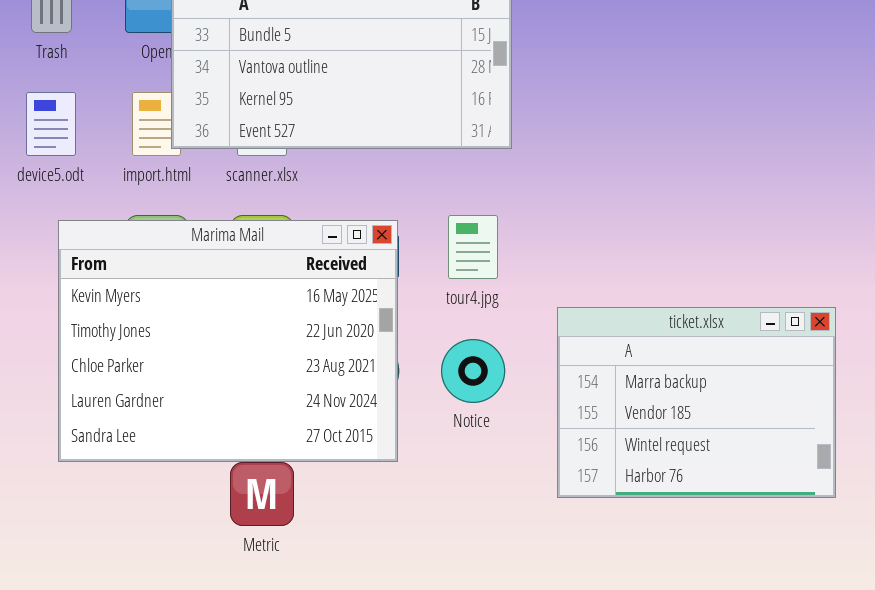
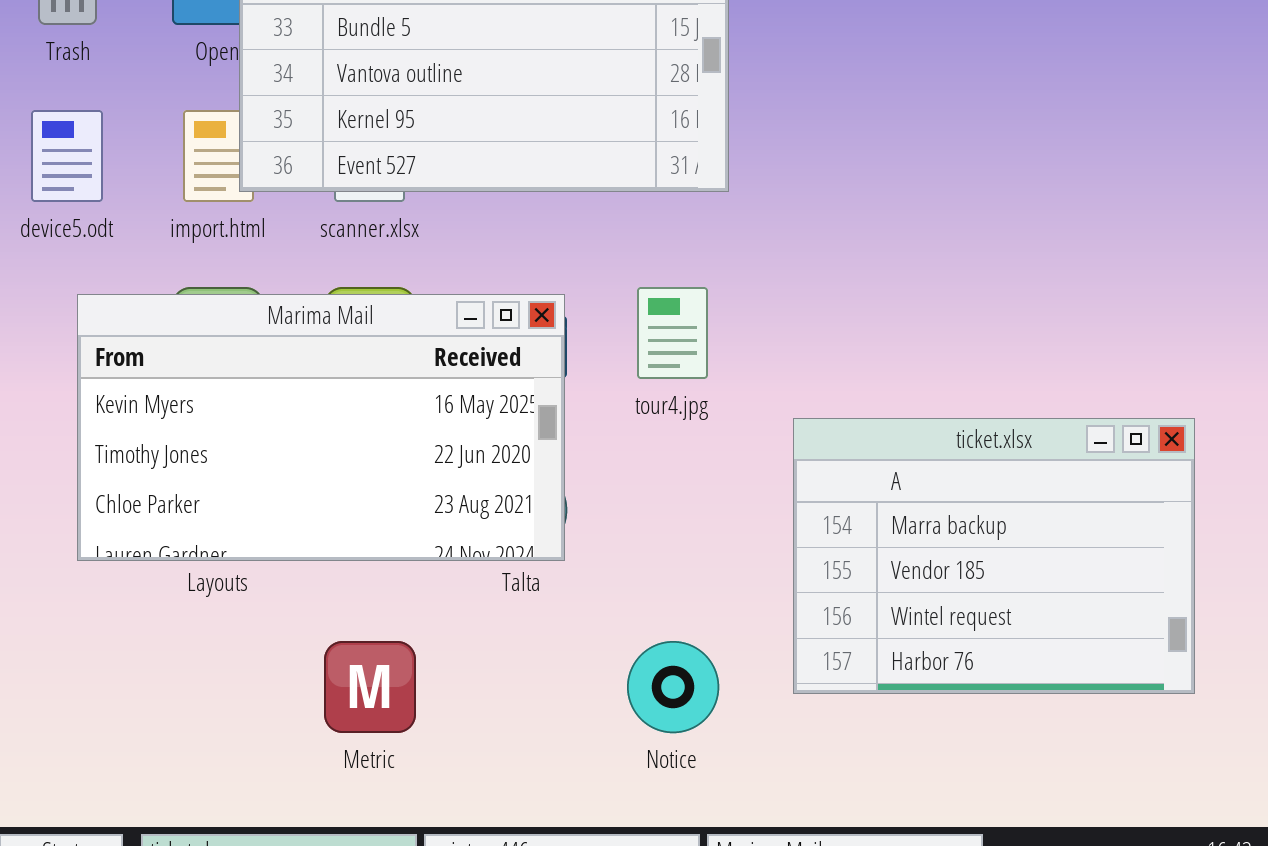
Marima Mail: [58,220,398,462] -> [77,294,565,561], resized
Notice: [441,339,505,403] -> [627,641,719,733], moved

